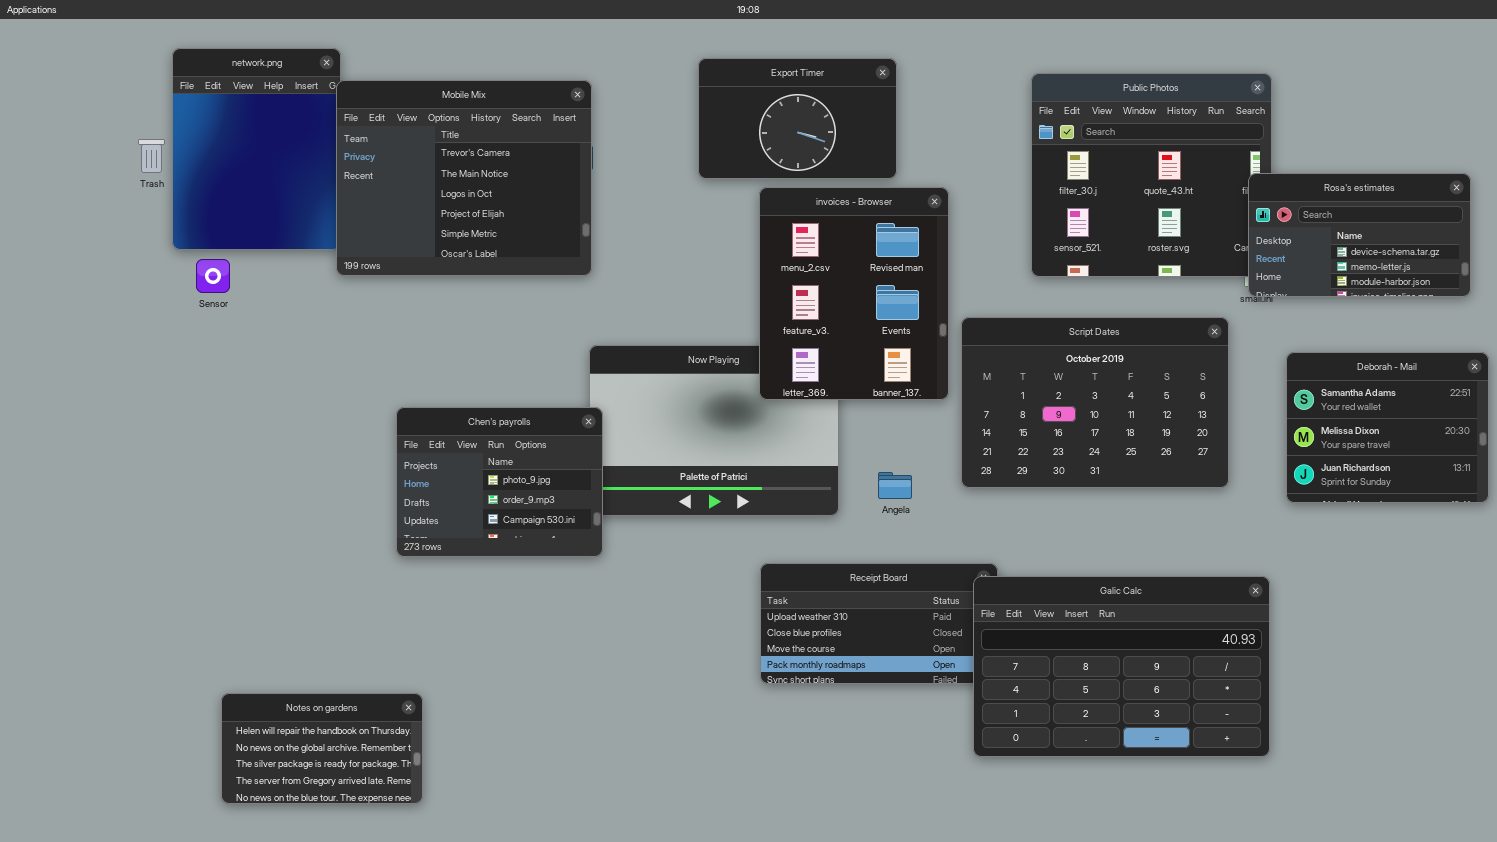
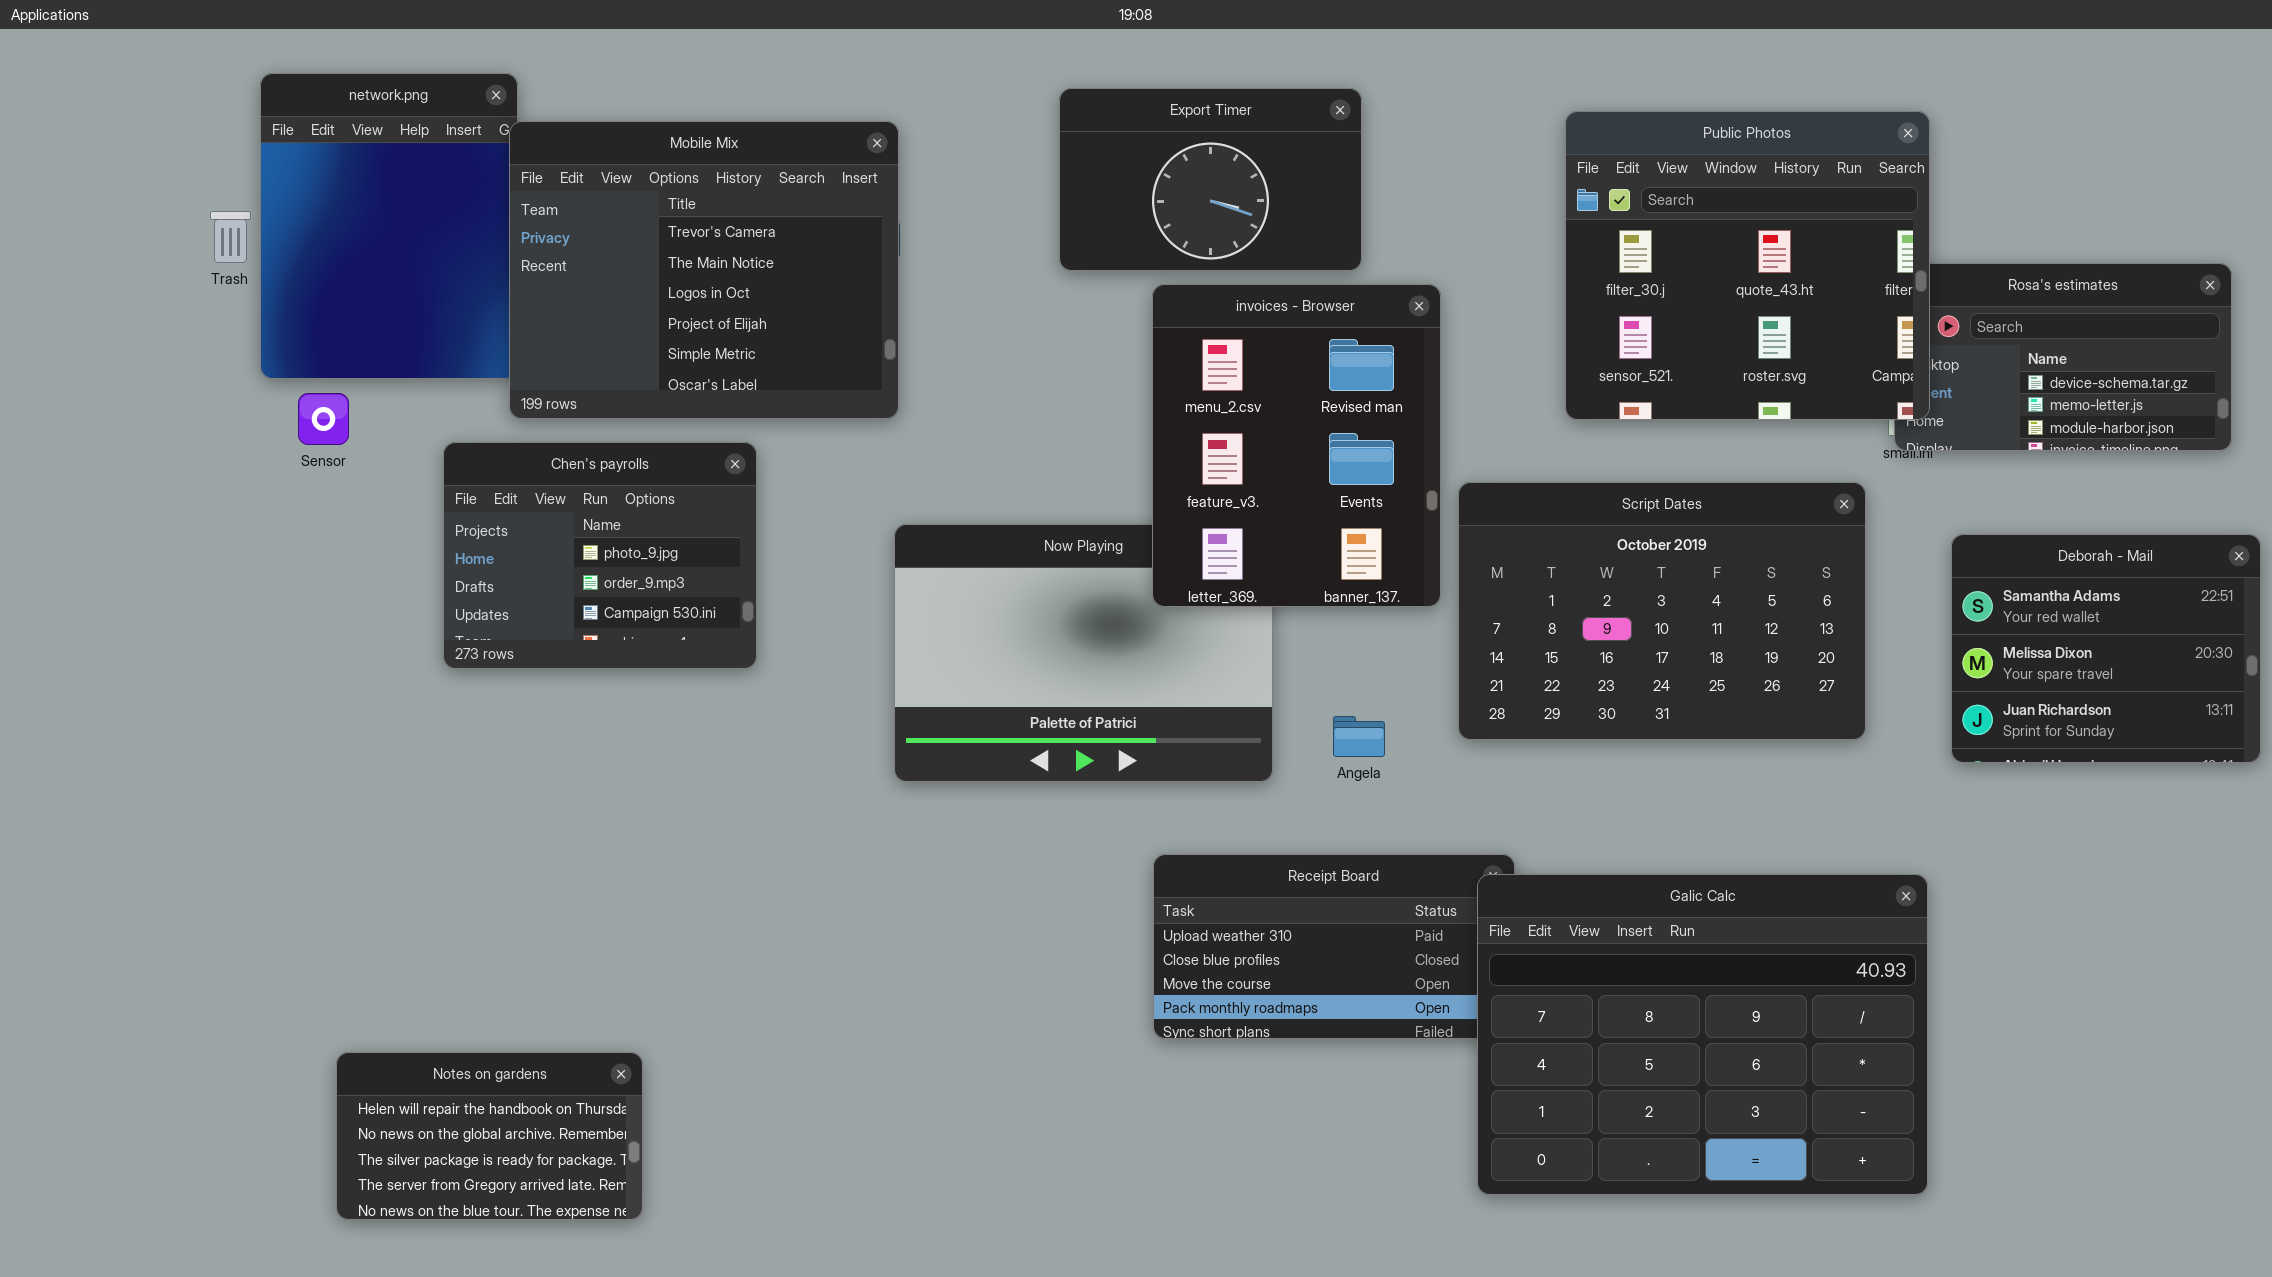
Public Photos: [1031,73,1272,277] -> [1565,111,1930,420], raised
Chen's payrolls: [396,407,603,557] -> [443,442,757,669], moved
Galic Calc: [973,576,1270,757] -> [1477,874,1928,1195], resized

